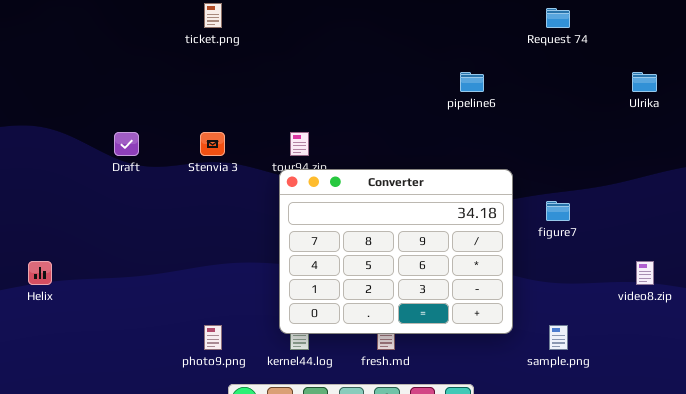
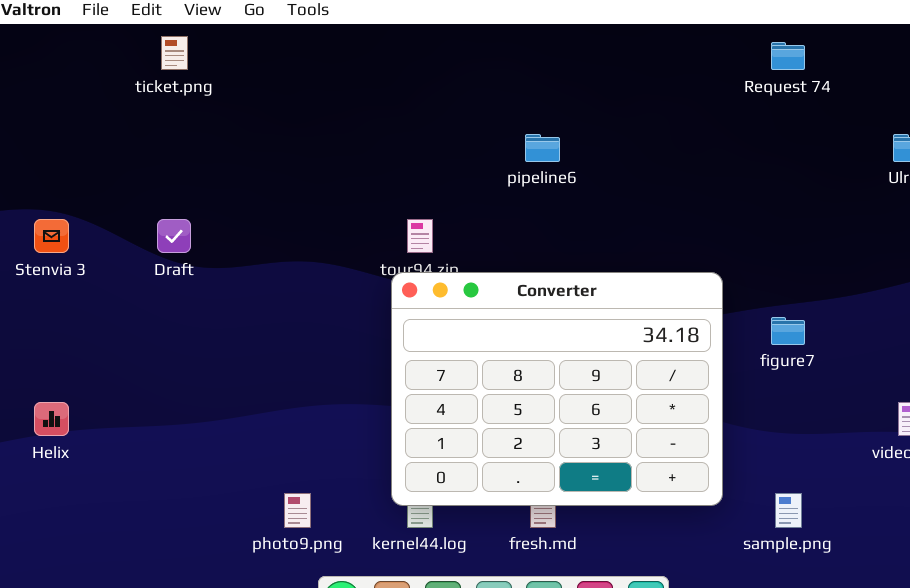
ticket.png: [204,3,222,28] -> [161,36,188,70], moved
pipeline6: [460,72,484,92] -> [525,134,560,162], moved
Stenvia 3: [200,132,225,156] -> [34,219,69,253], moved

